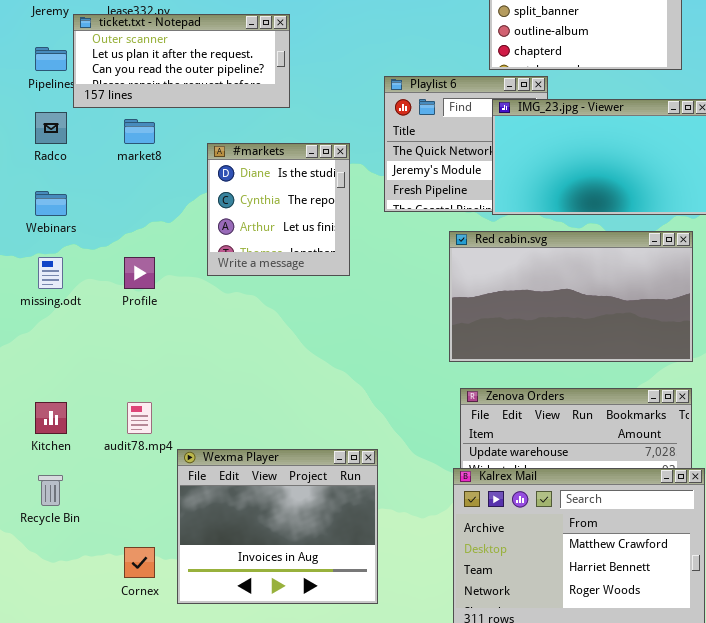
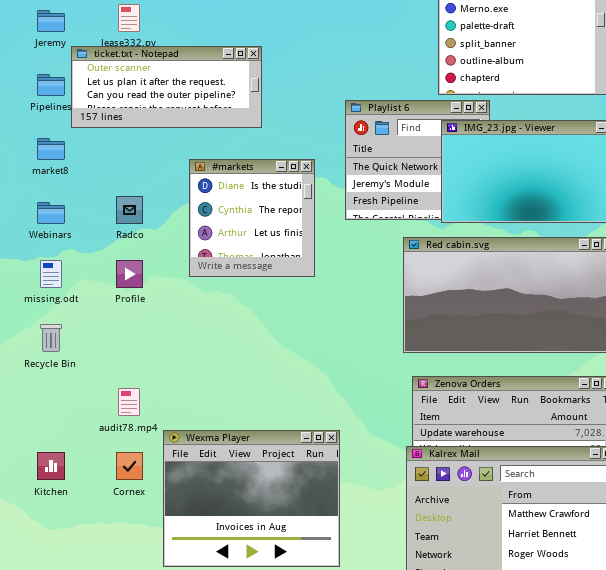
Radco: [35,112,67,144] -> [116,196,143,224], moved
market8: [124,119,155,144] -> [37,138,65,160], moved
Kitchen: [35,402,67,434] -> [37,452,65,480], moved
Recycle Bin: [38,475,63,506] -> [40,324,62,352], moved
Cornex: [124,547,155,578] -> [116,452,143,480], moved

